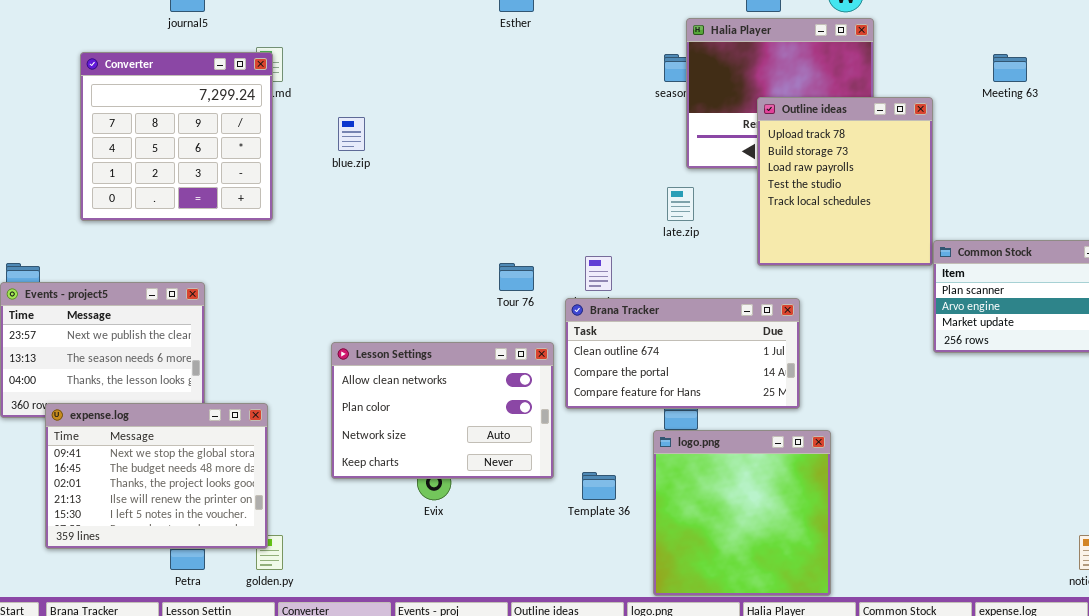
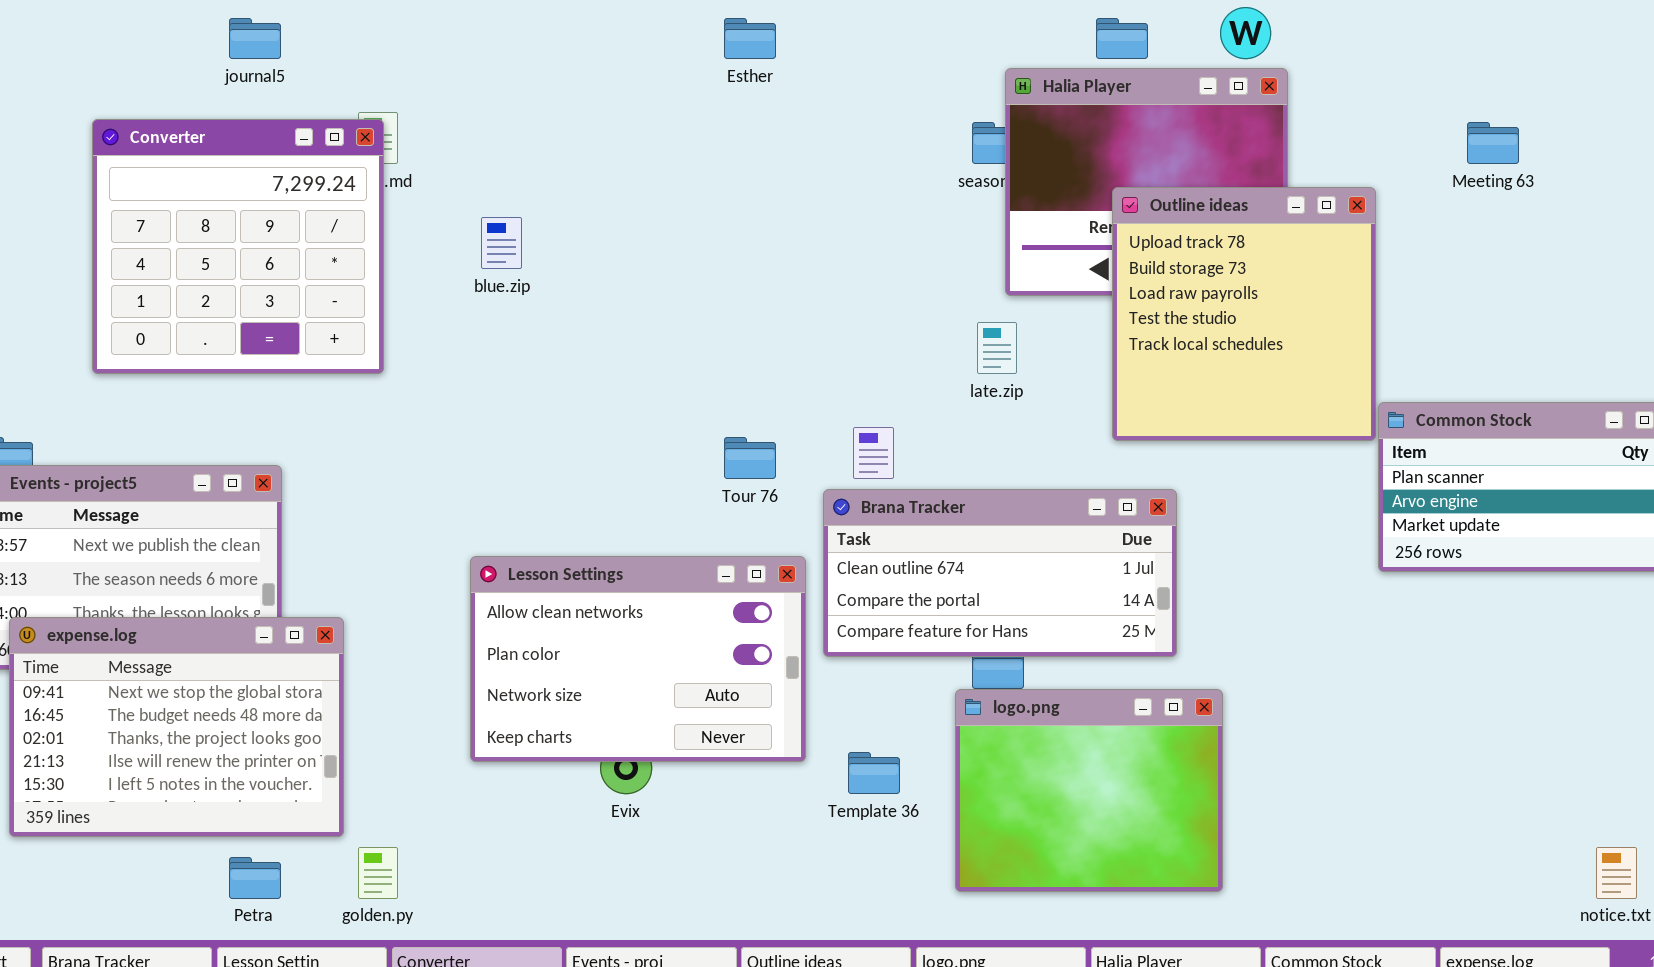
expense.log: [45,403,268,549] -> [9,617,344,837], moved
logo.png: [653,430,831,596] -> [955,689,1223,892], resized

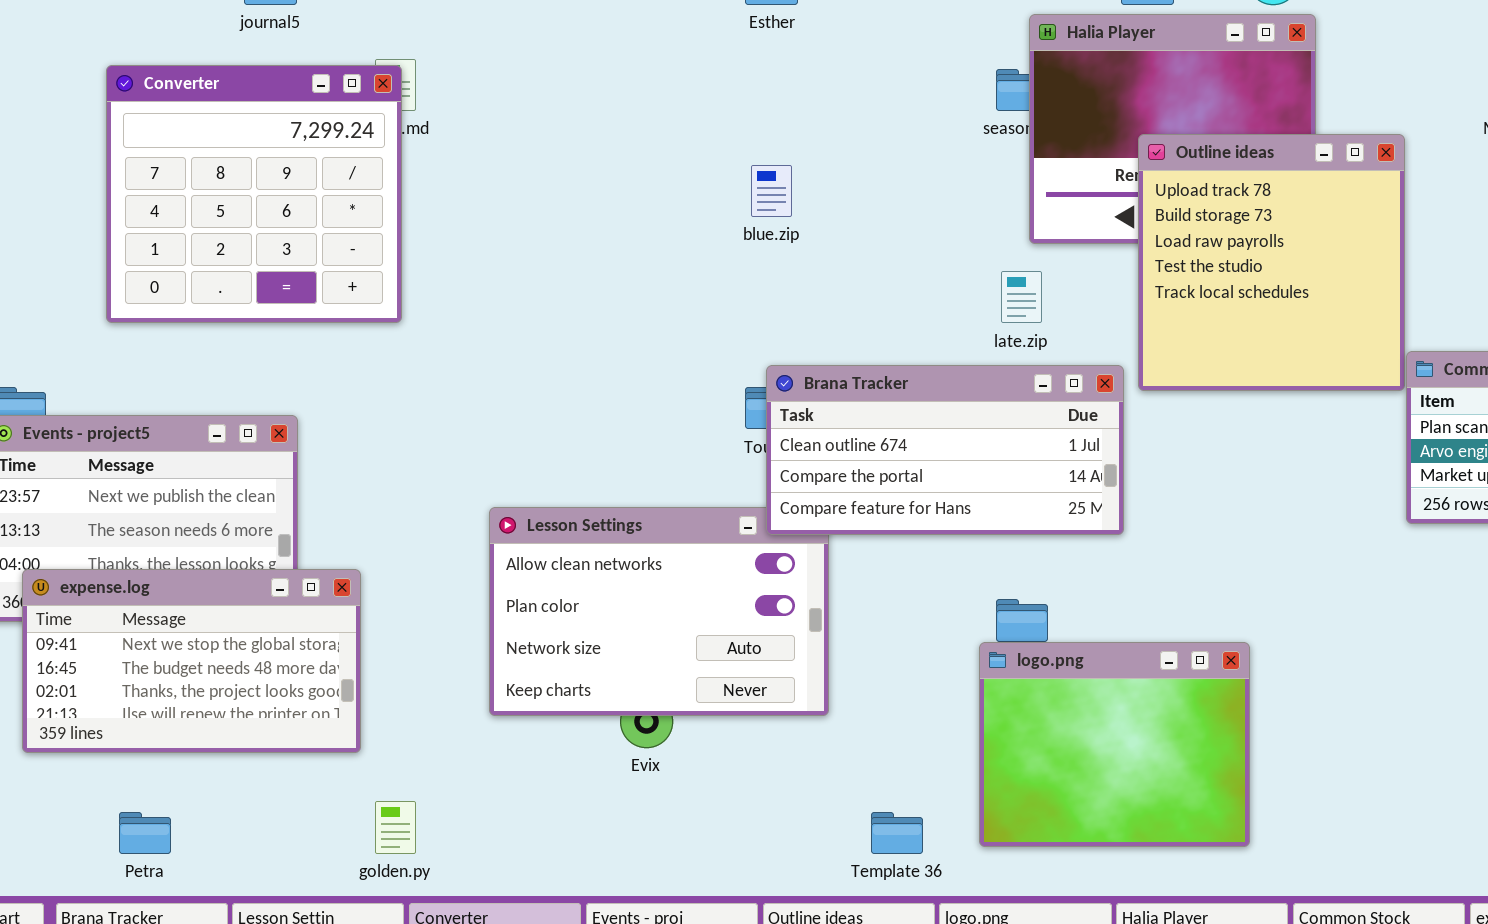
blue.zip: [481,217,522,269] -> [751,165,792,217], moved
Brana Tracker: [823,489,1177,657] -> [766,365,1124,535], moved
expense.log: [9,617,344,837] -> [22,569,361,753], resized
Template 36: [848,752,900,794] -> [871,812,923,854], moved
Petra: [229,857,281,899] -> [119,812,171,854], moved

